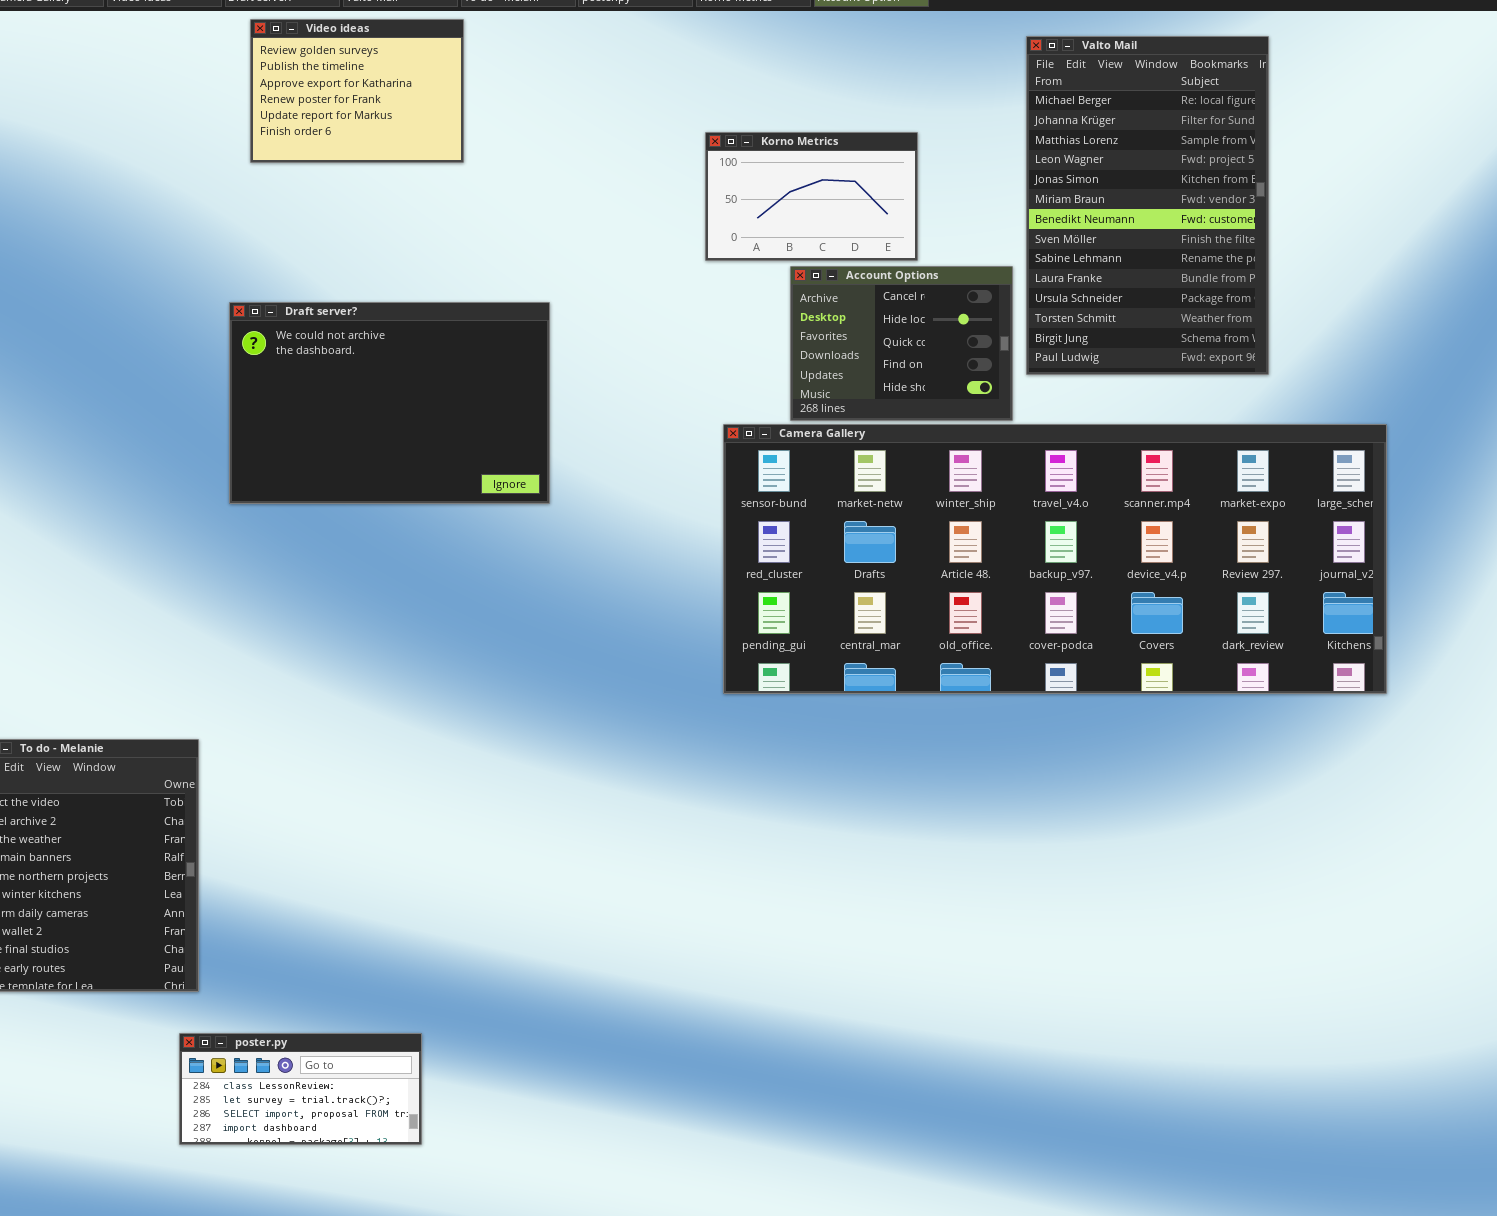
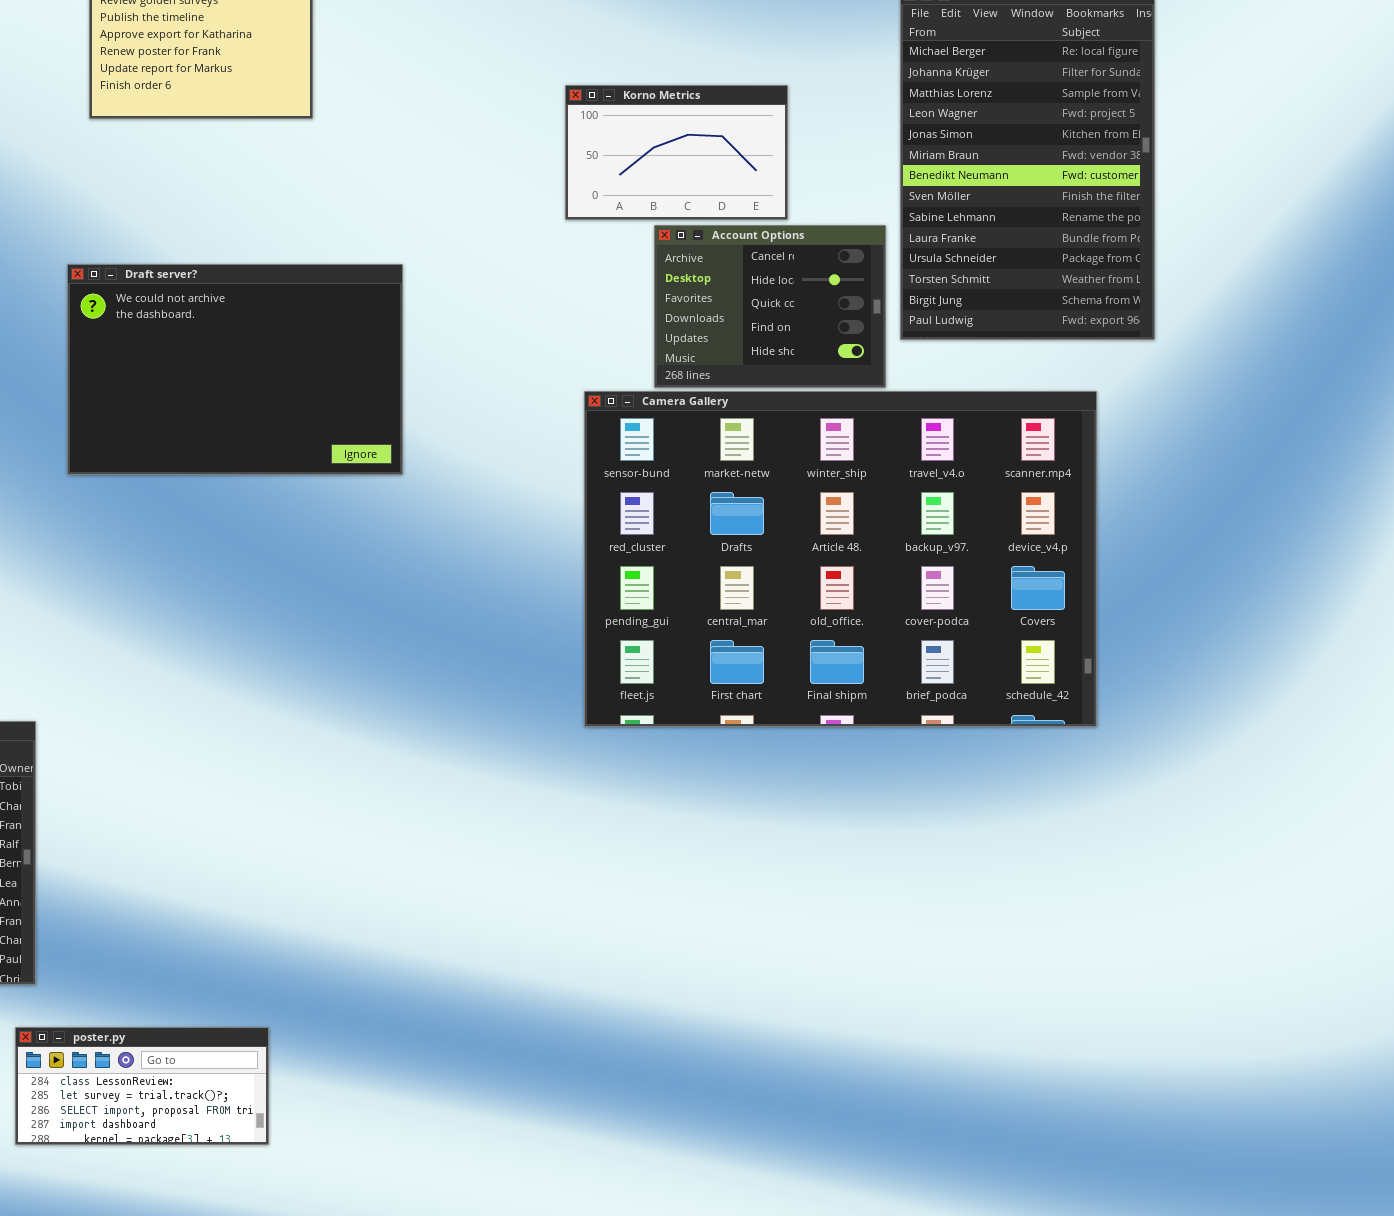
Camera Gallery: [723,424,1387,694] -> [584,391,1097,727], resized

